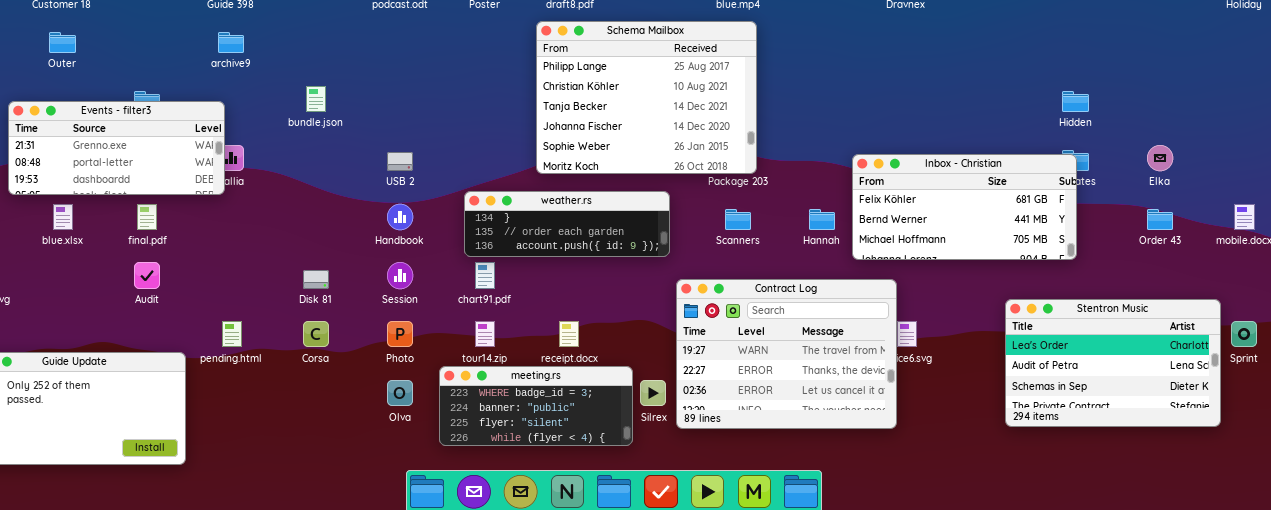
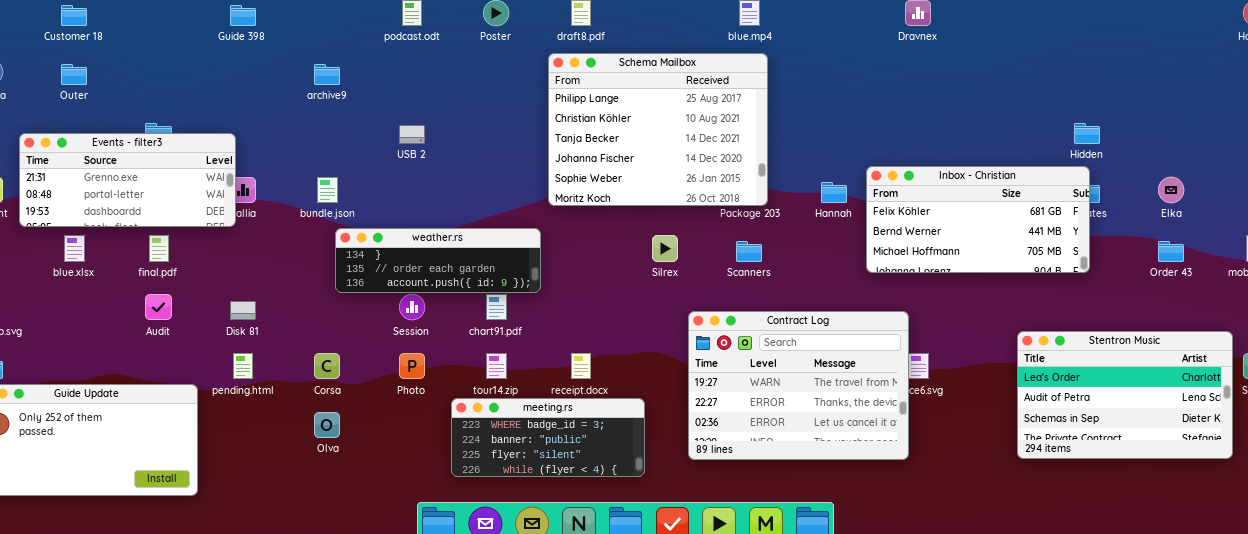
archive9: [218,32,244,53] -> [314,64,340,85], moved
bundle.json: [306,86,326,112] -> [317,177,338,203], moved
USB 2: [387,152,413,171] -> [399,125,425,144], moved
Inbox - Christian: [852,154,1077,260] -> [866,166,1090,273], moved
weather.rs: [464,191,670,257] -> [335,228,541,293], moved
Hannah: [809,209,835,230] -> [821,182,847,203], moved
Disk 81: [303,270,329,289] -> [230,301,256,320], moved
Olva: [387,380,413,406] -> [314,412,340,438], moved
Silrex: [640,380,666,406] -> [652,235,678,262], moved

